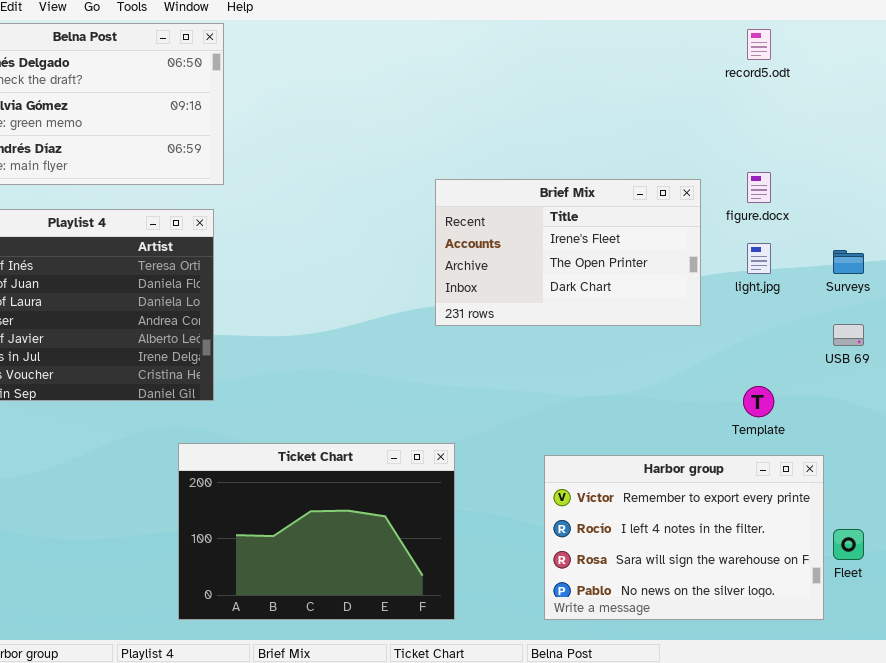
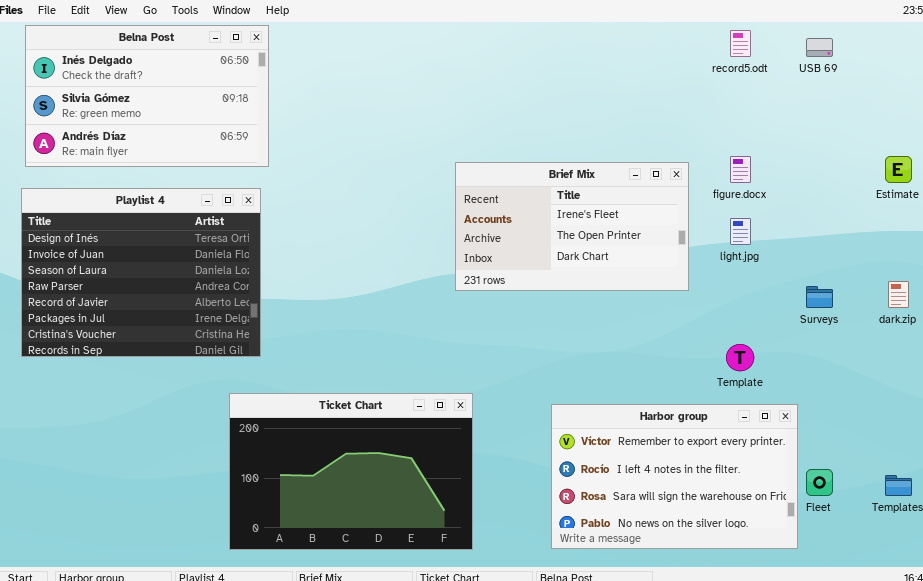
Surveys: [833,250,864,274] -> [806,286,833,308], moved
USB 69: [833,324,864,346] -> [806,38,833,57], moved

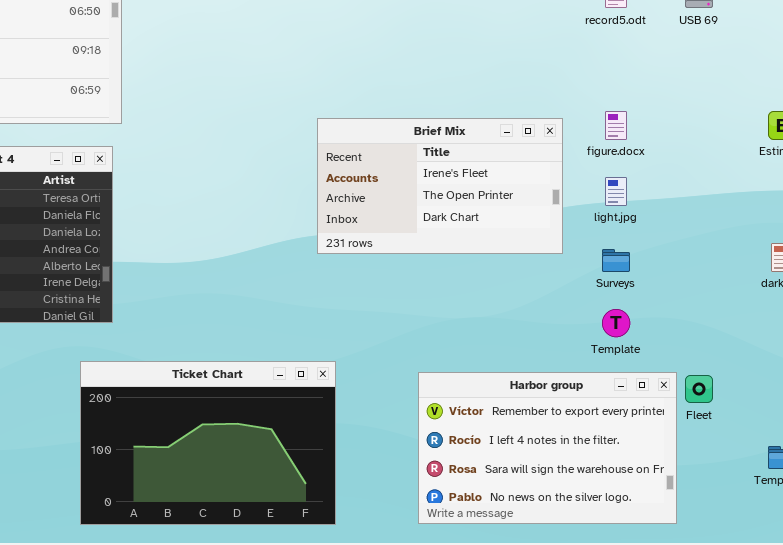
Surveys: [806,286,833,308] -> [602,249,630,272], moved
Fleet: [806,469,833,496] -> [685,375,713,403], moved

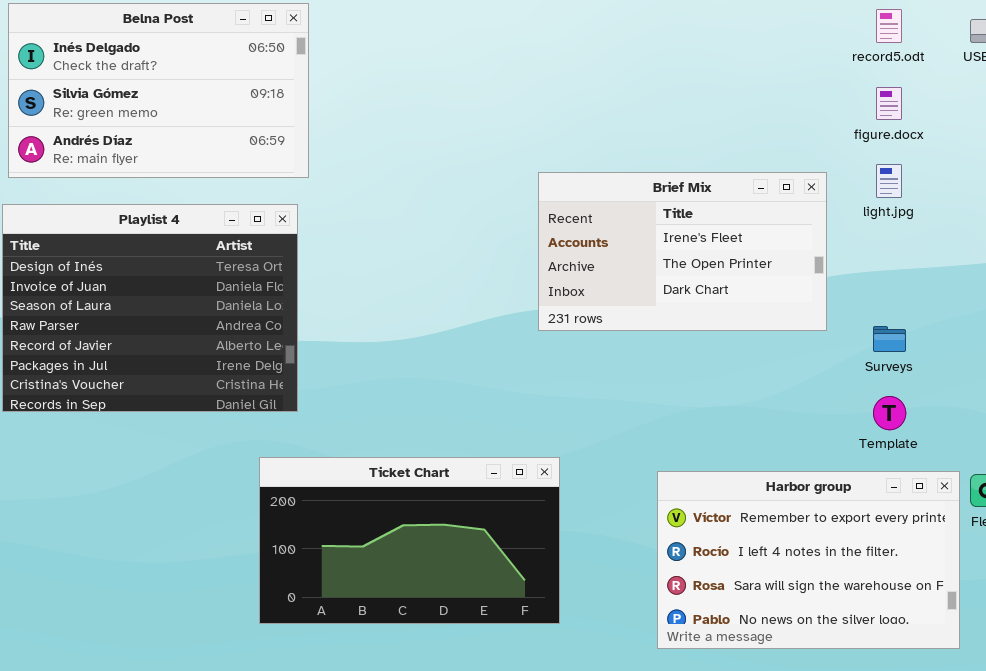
figure.docx: [605,111,627,140] -> [876,87,902,120], moved
light.jpg: [605,177,627,206] -> [876,164,902,198], moved
Ticket Chart: [80,361,336,525] -> [259,457,560,624], resized

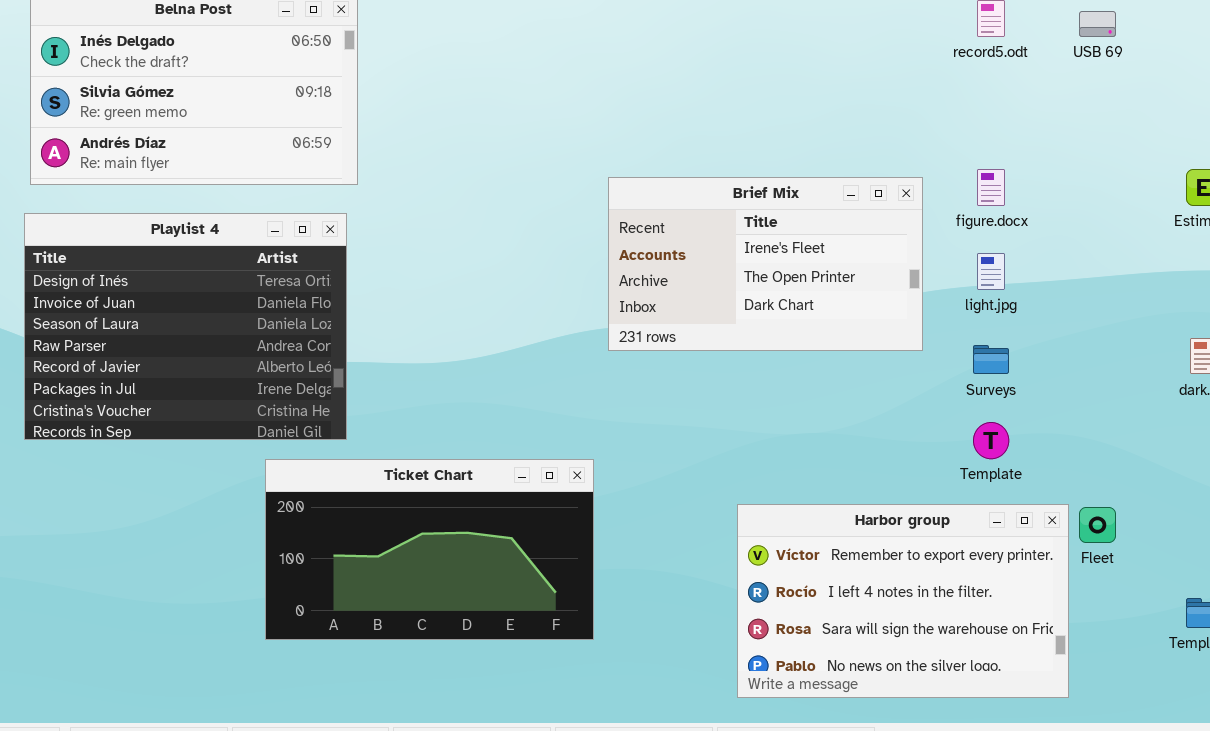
figure.docx: [876,87,902,120] -> [977,169,1005,206], moved
light.jpg: [876,164,902,198] -> [977,253,1005,290], moved
Ticket Chart: [259,457,560,624] -> [265,459,594,640], moved

